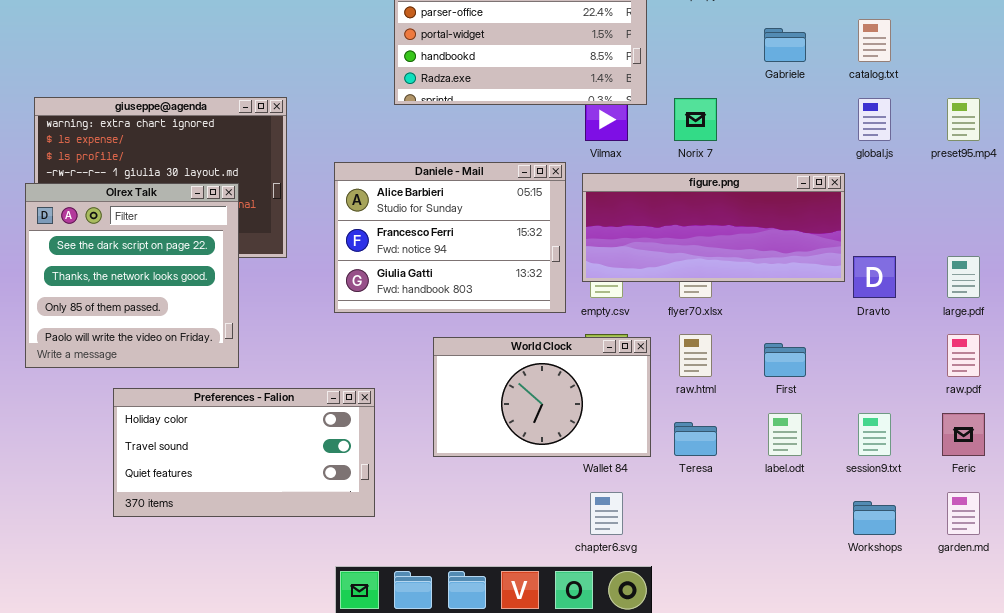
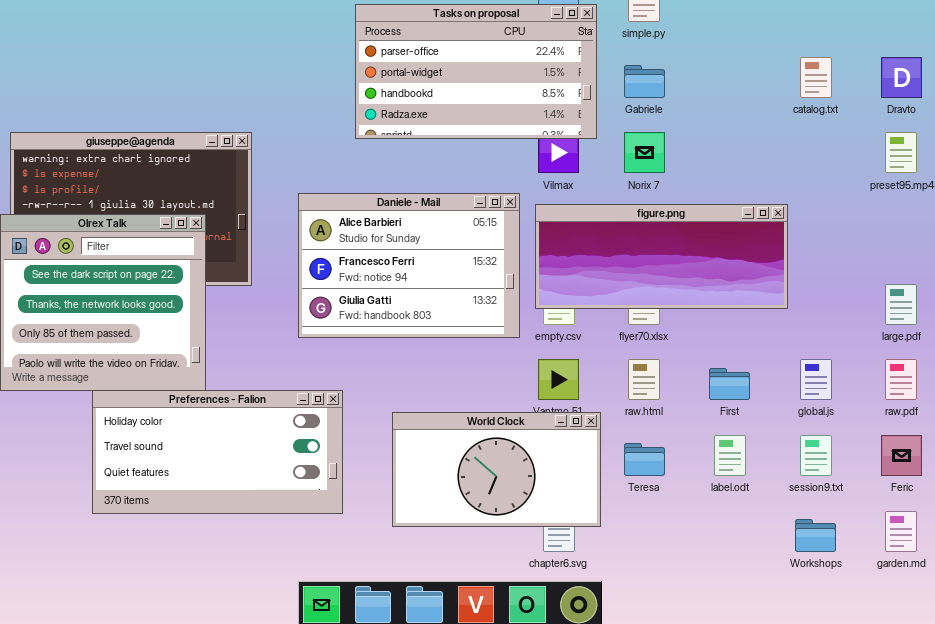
Gabriele: [764,28,806,62] -> [624,65,665,98], moved
global.js: [858,98,891,141] -> [800,359,832,400], moved
Dravto: [853,256,896,298] -> [881,57,922,98], moved
World Clock: [433,337,651,457] -> [392,412,601,527], moved
Preferences - Falion: [113,388,375,517] -> [92,390,343,514], moved

